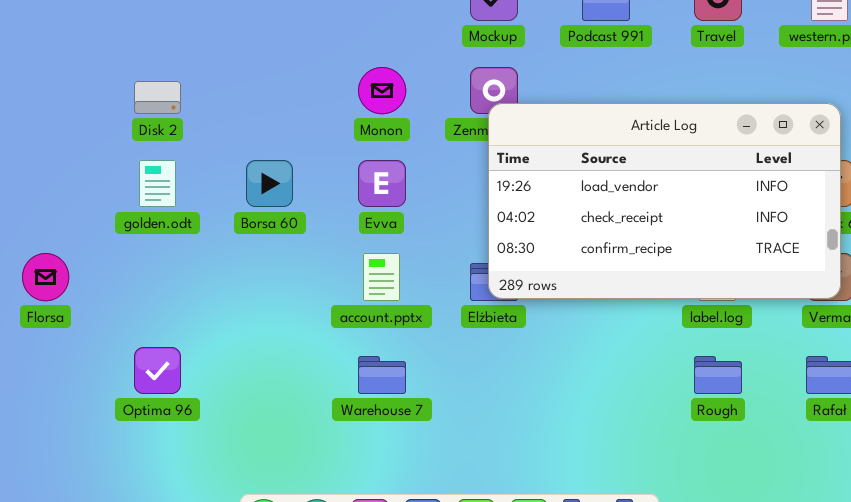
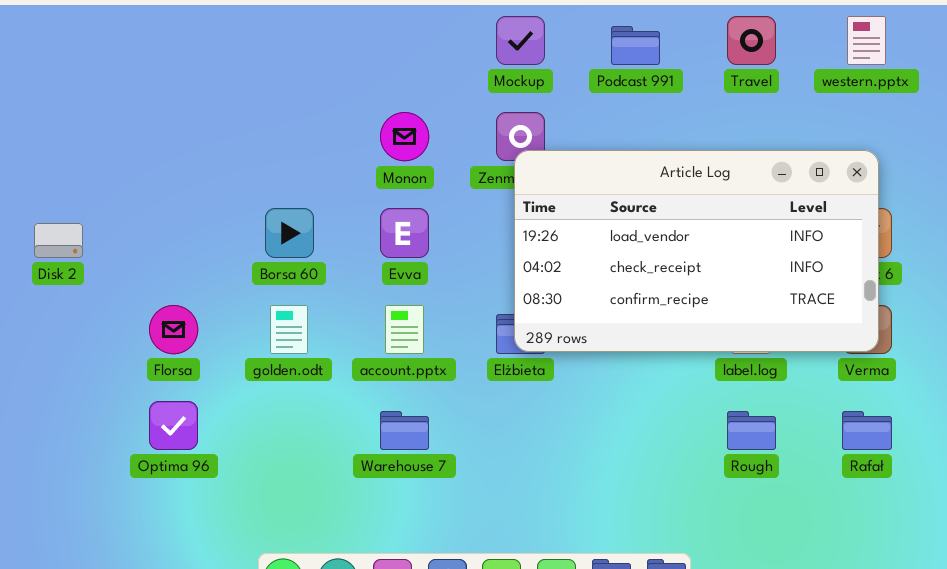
Disk 2: [134,81,181,114] -> [34,223,83,258], moved
golden.odt: [139,160,176,207] -> [270,305,308,354], moved
Florsa: [22,253,69,301] -> [149,305,198,354], moved

